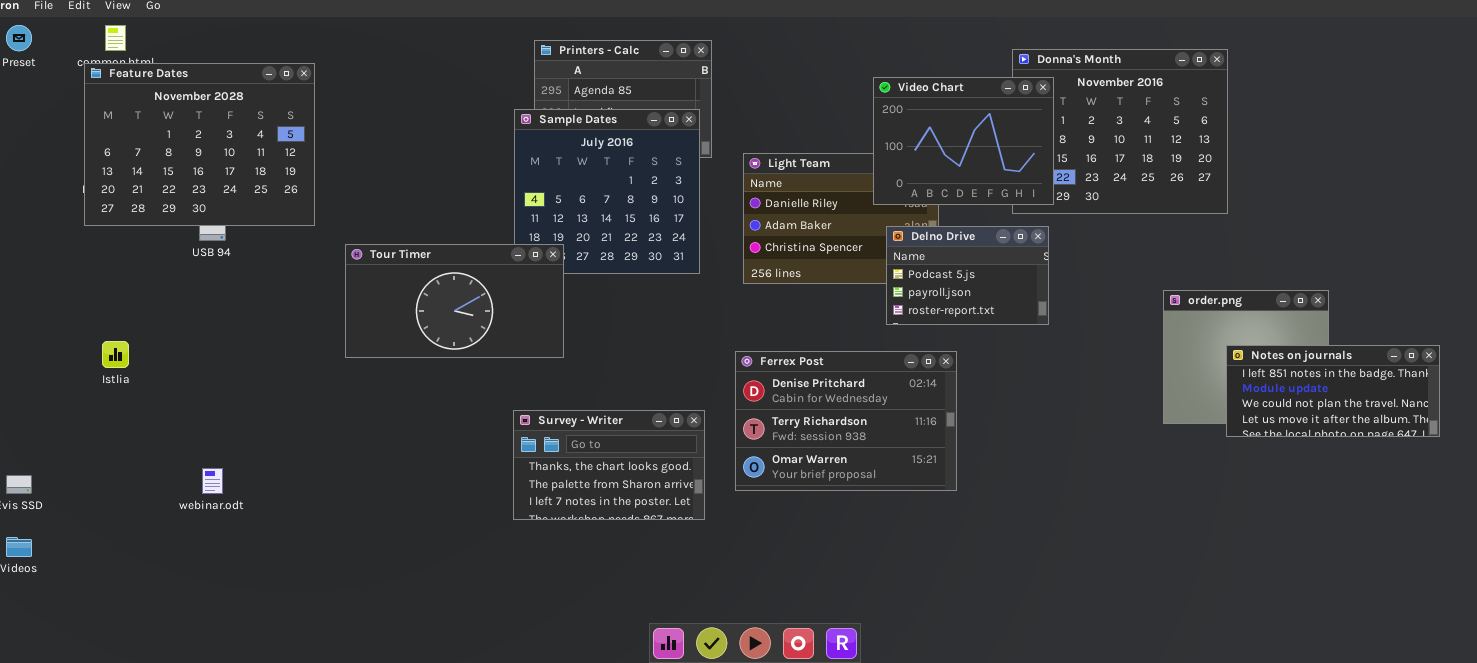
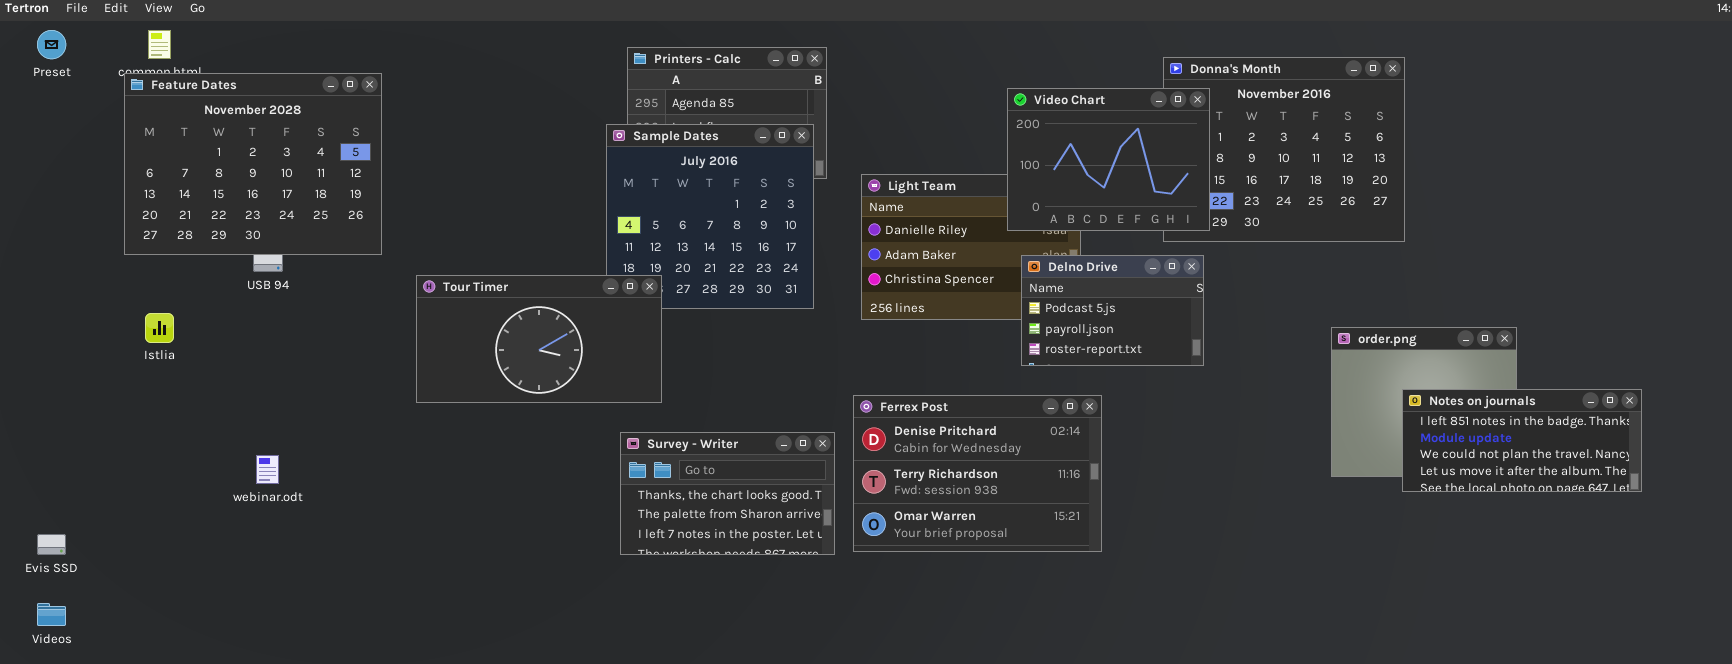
Istlia: [102,341,129,368] -> [145,313,174,343], moved
Survey - Writer: [513,410,705,520] -> [620,432,835,555], moved
webinar.odt: [202,468,223,494] -> [256,455,279,484], moved

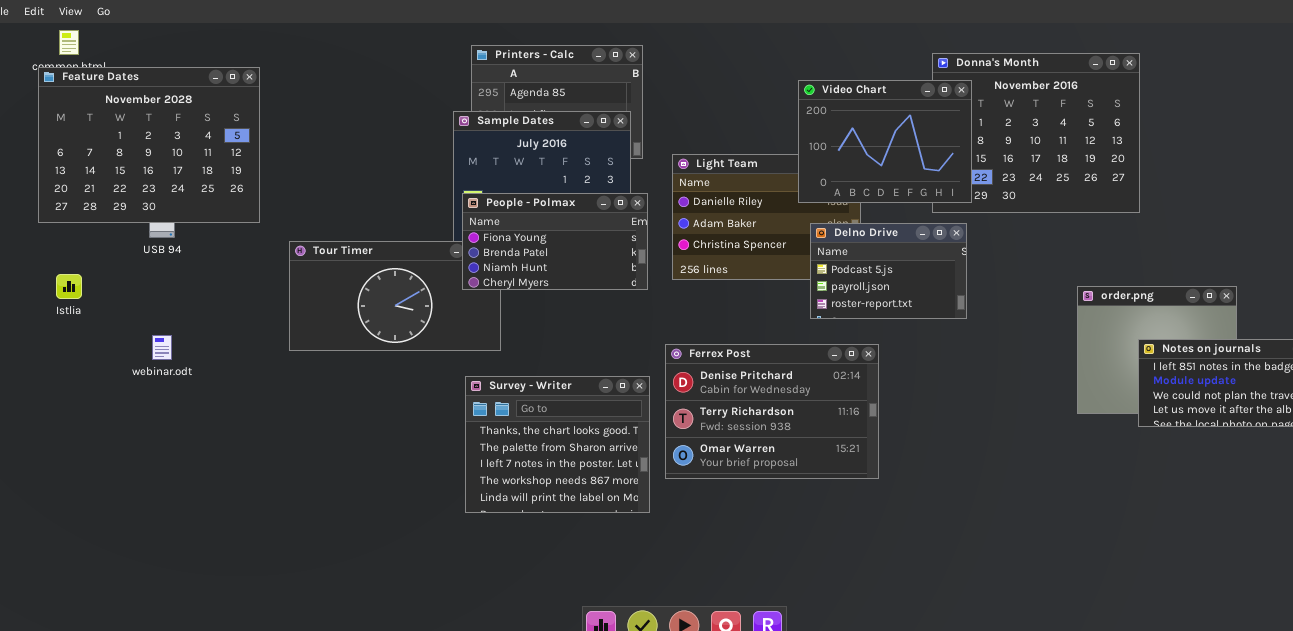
People - Polmax: none -> [462,193,648,290], opened
Survey - Writer: [620,432,835,555] -> [465,376,650,513], resized
webinar.odt: [256,455,279,484] -> [152,335,172,360], moved

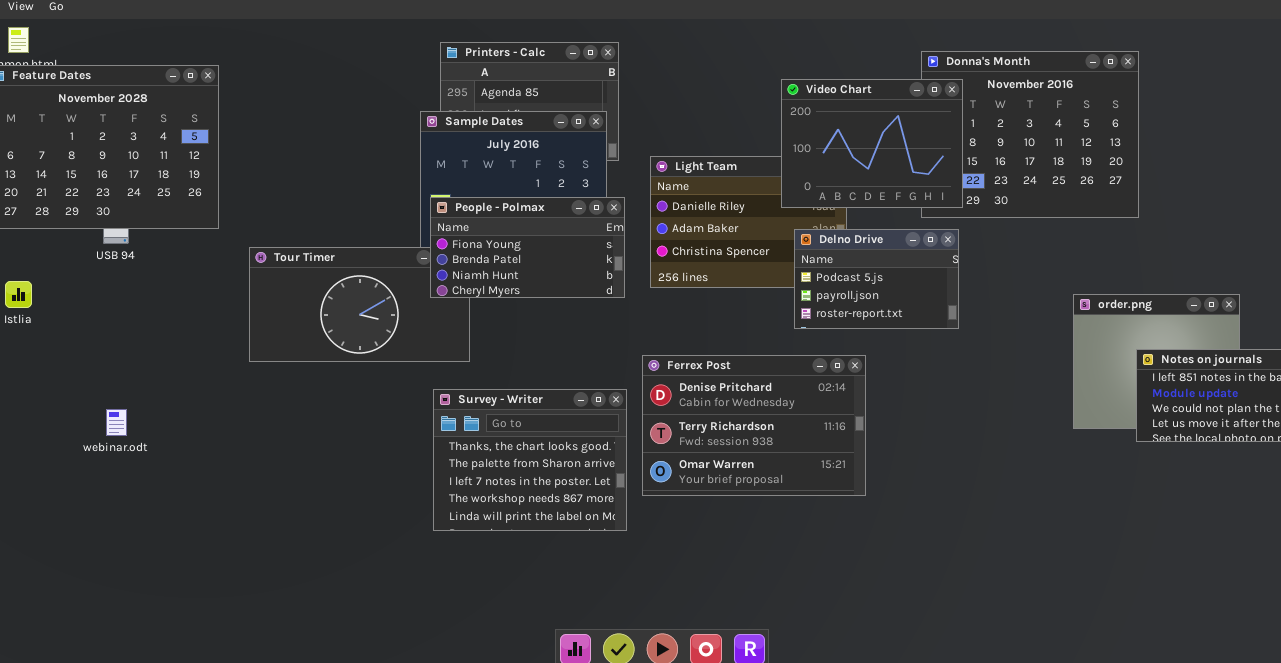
webinar.odt: [152,335,172,360] -> [106,409,127,436], moved

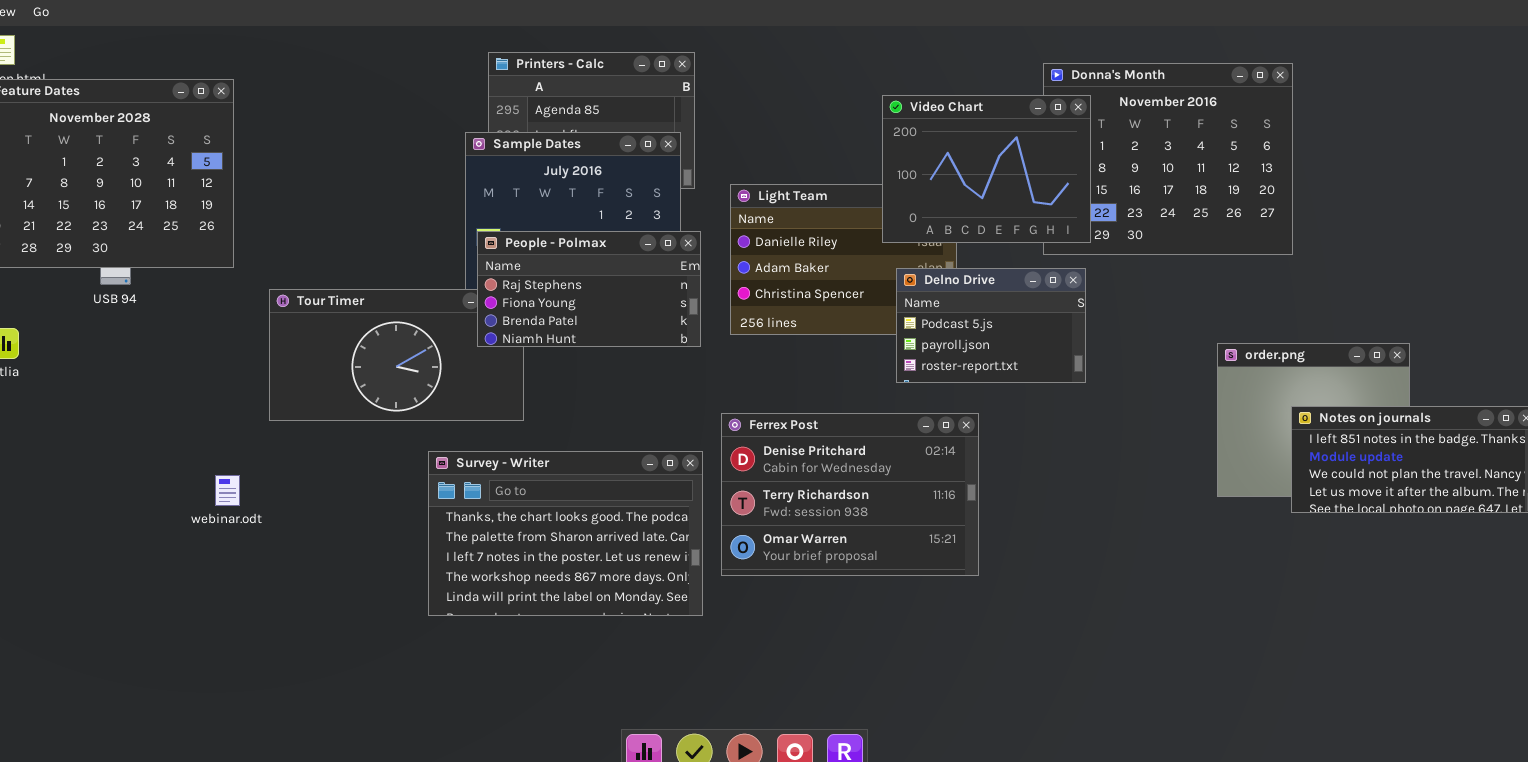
People - Polmax: [430,197,625,298] -> [477,231,701,347], scrolled up 1 row
Survey - Writer: [433,389,627,531] -> [428,451,703,616], resized
webinar.odt: [106,409,127,436] -> [215,475,240,506], moved

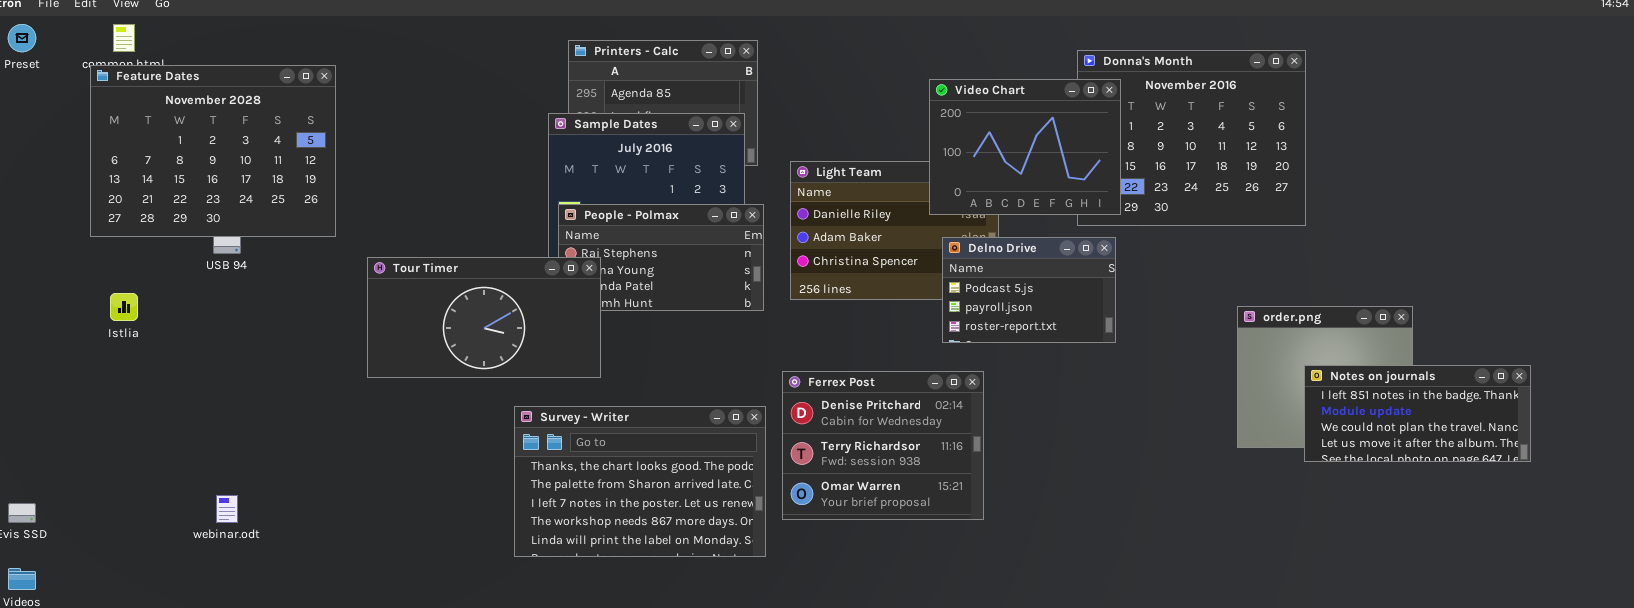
Tour Timer: [269,289,524,421] -> [367,257,601,378], raised
Ferrex Post: [721,413,979,576] -> [782,371,984,520], resized
webinar.odt: [215,475,240,506] -> [216,495,238,523], moved

